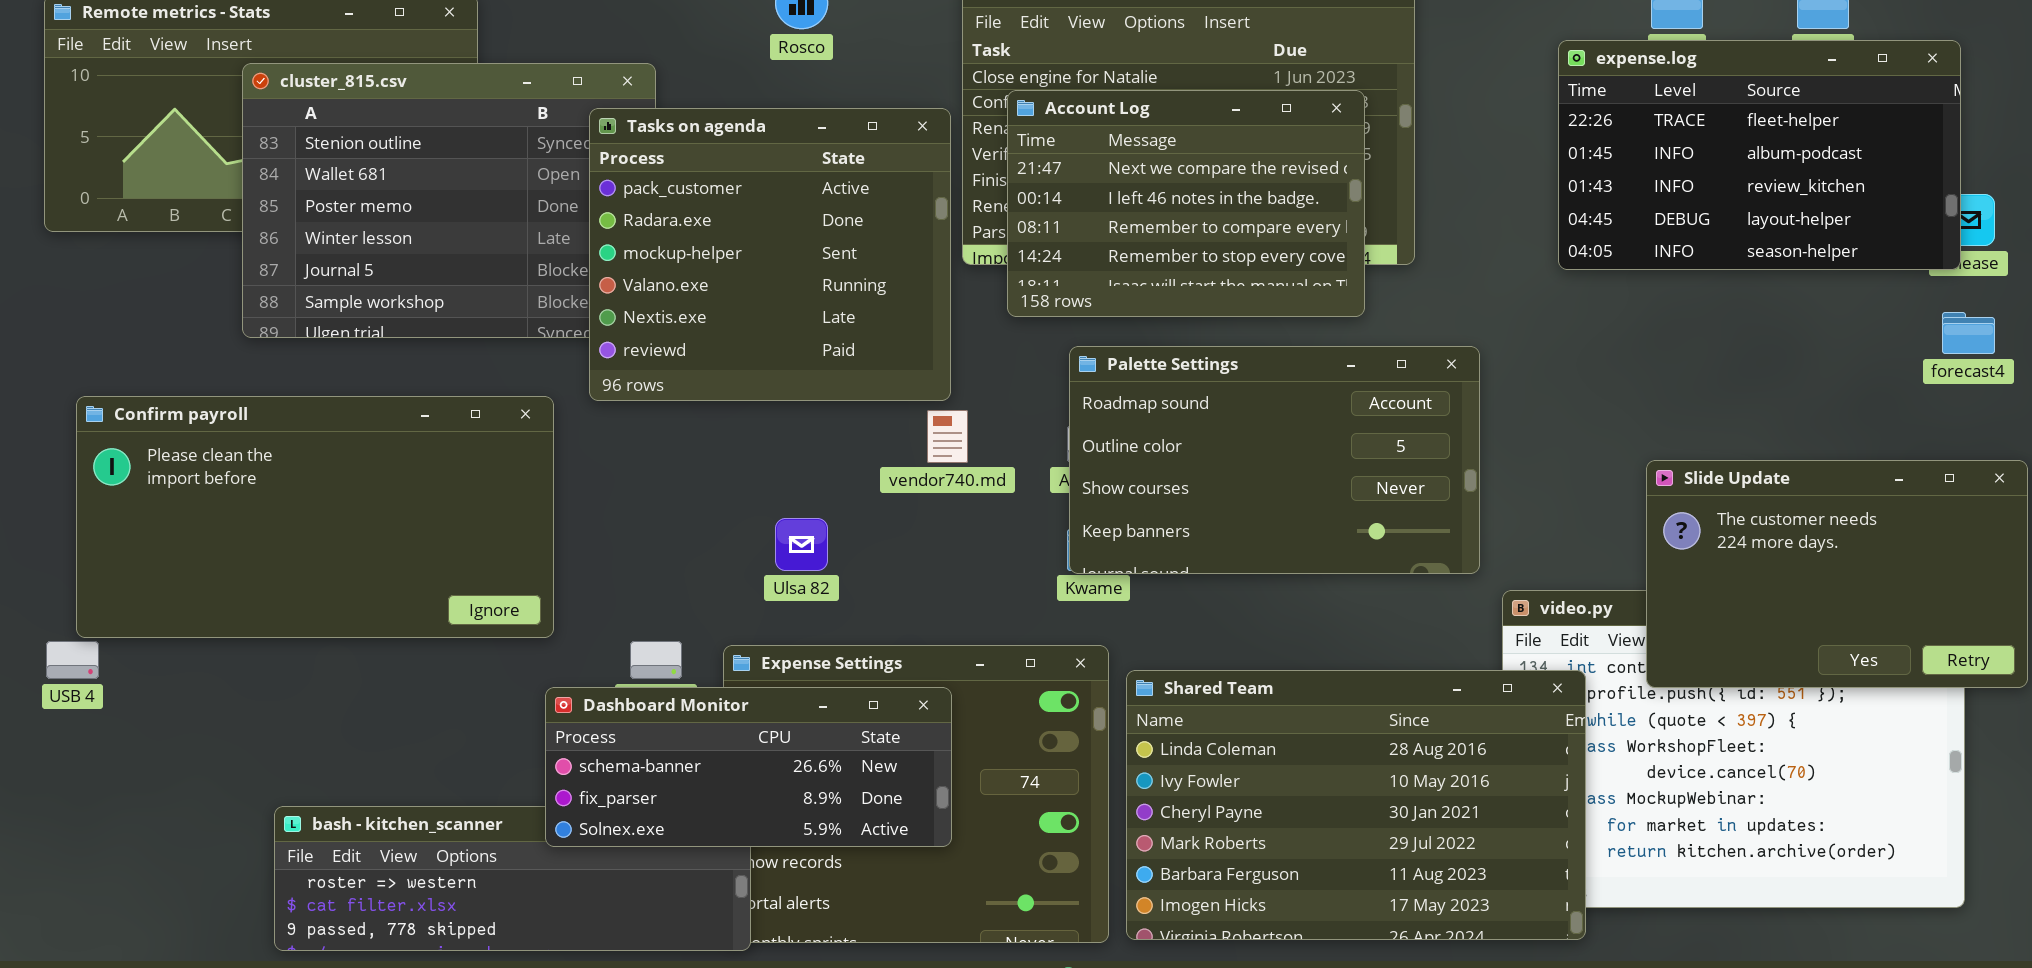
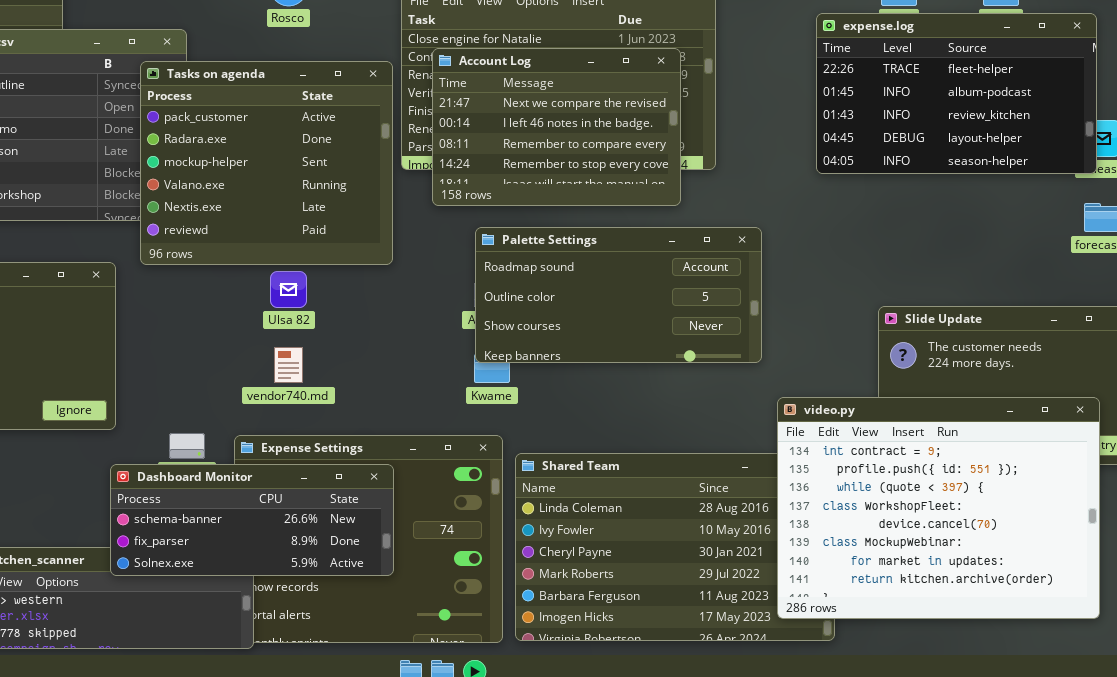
Palette Settings: [1069,346,1480,574] -> [475,227,762,363], resized
vendor740.md: [927,410,968,463] -> [274,347,303,383], moved
Ulsa 82: [775,518,828,571] -> [270,271,307,308], moved
video.py: [1502,590,1965,908] -> [777,397,1100,619], raised

